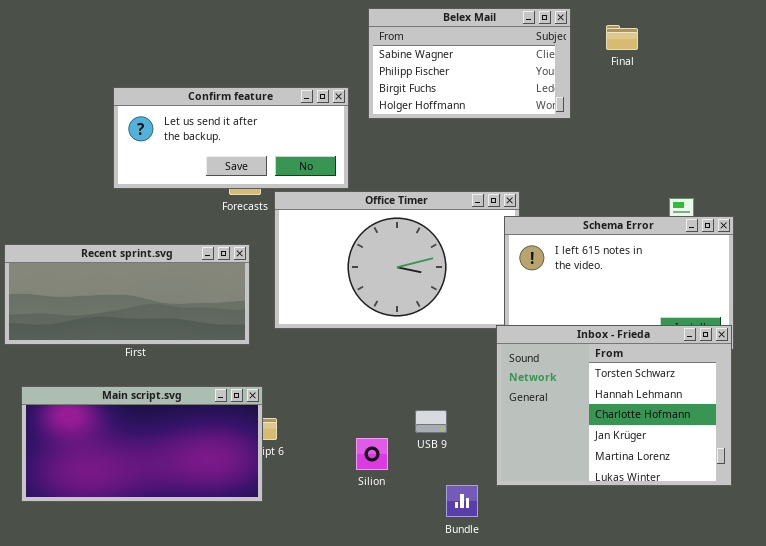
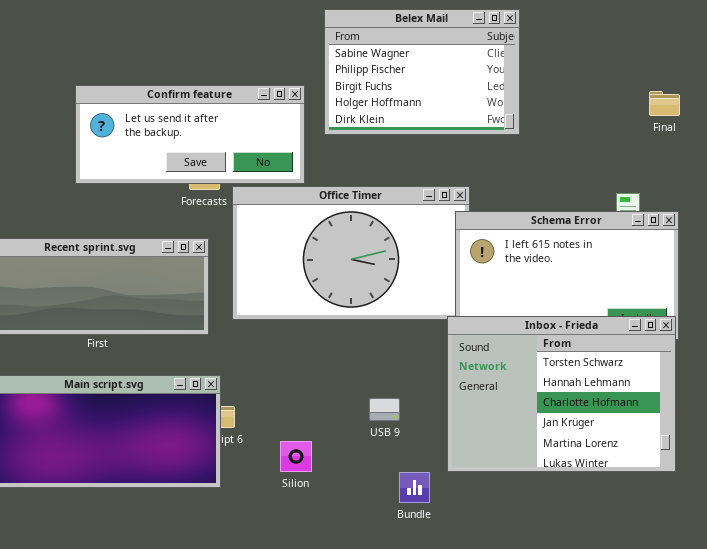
Belex Mail: [368,8,571,119] -> [324,9,520,135], resized
Final: [606,25,638,50] -> [649,91,680,116], moved
Silion: [356,438,388,470] -> [280,441,312,472], moved

